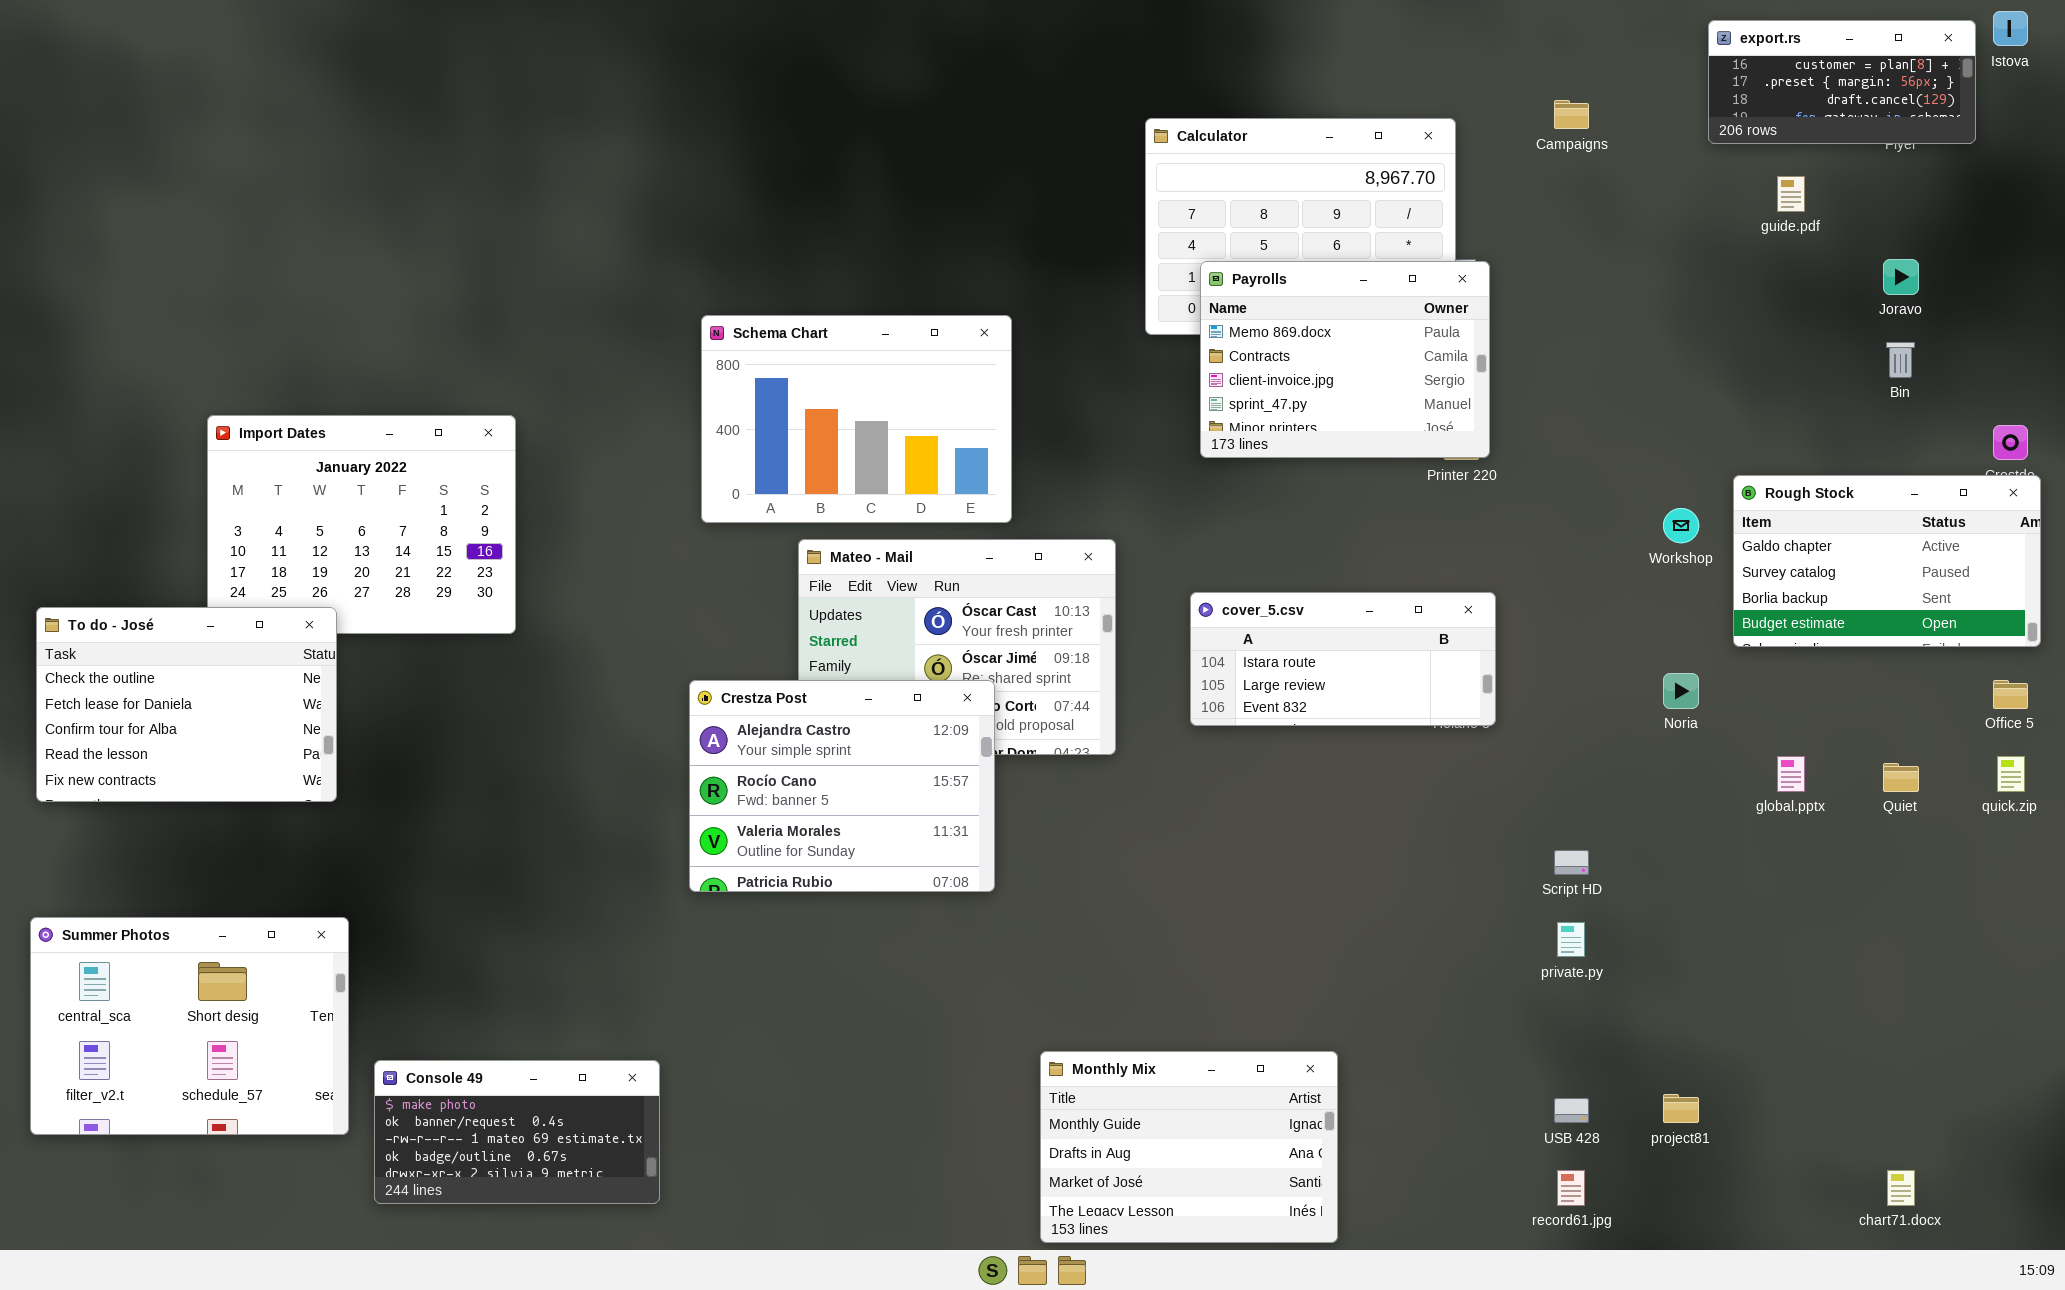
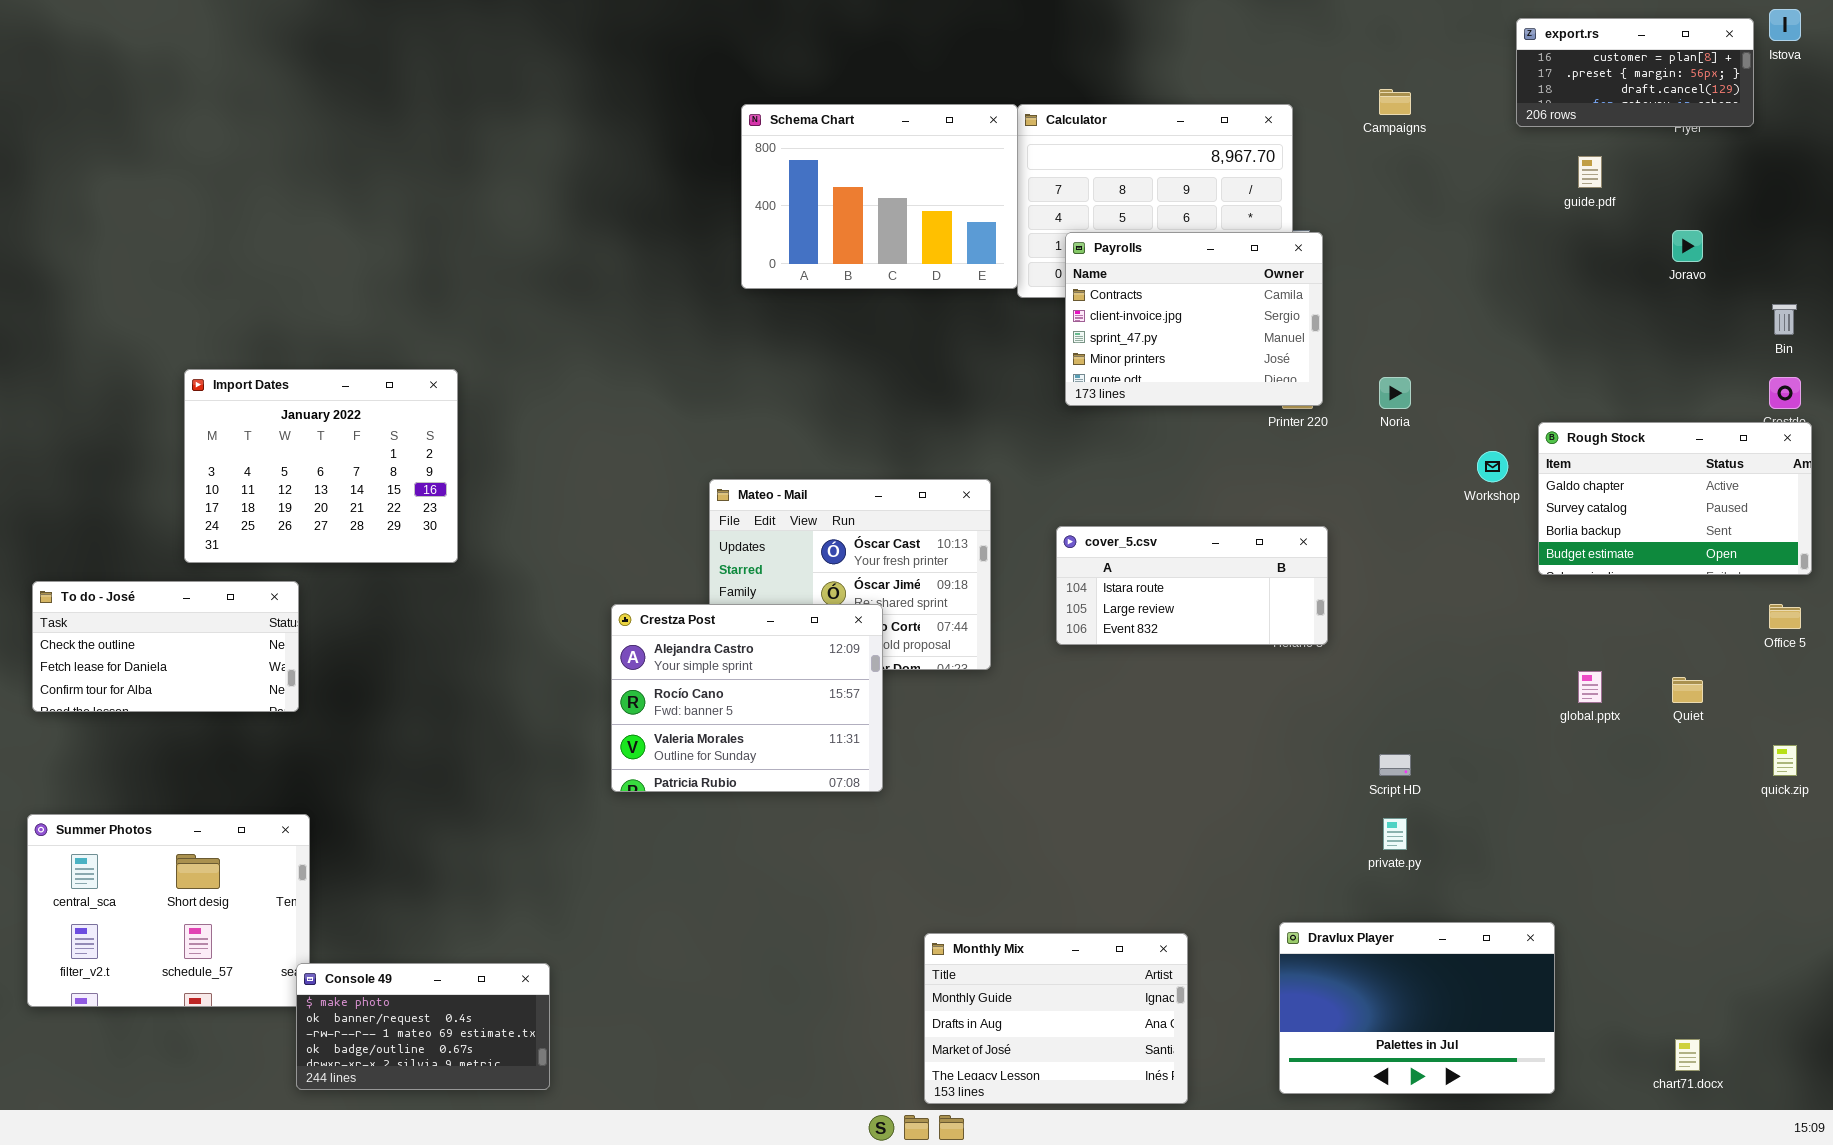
Payrolls: [1200,261,1490,458] -> [1065,232,1323,406], scrolled down 1 row
Schema Chart: [701,315,1012,523] -> [741,104,1018,289], moved
Bin: [1886,342,1915,378] -> [1772,304,1797,335], moved
To do - José: [36,607,337,802] -> [32,581,299,712], resized
Noria: [1663,673,1699,709] -> [1379,377,1411,409], moved
quick.zip: [1997,756,2025,792] -> [1773,745,1797,776], moved
Dravlux Player: none -> [1279,922,1555,1094], opened
Console 49: [374,1060,660,1204] -> [296,963,550,1090], moved

